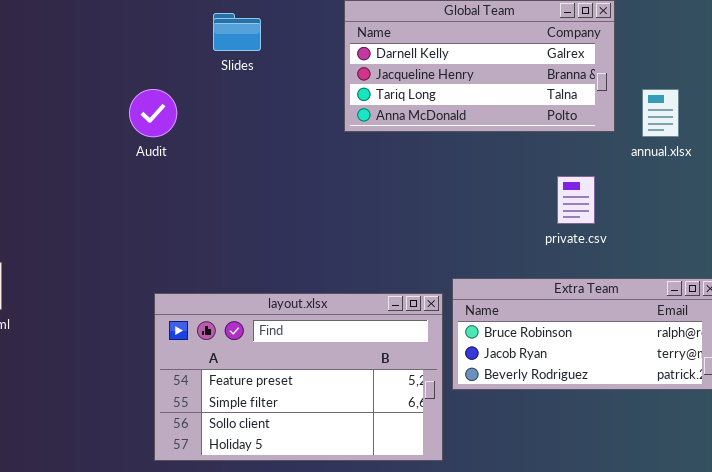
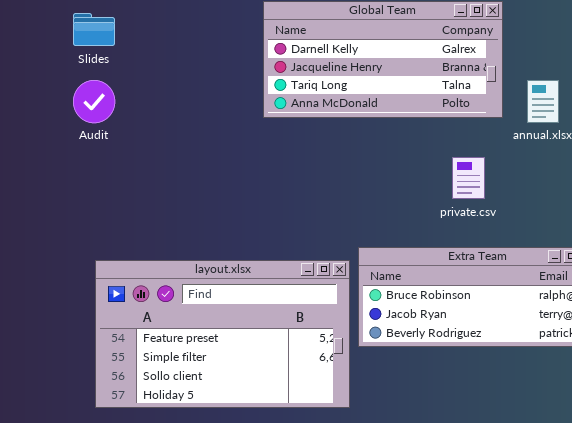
Slides: [213,13,261,51] -> [73,13,115,46], moved

